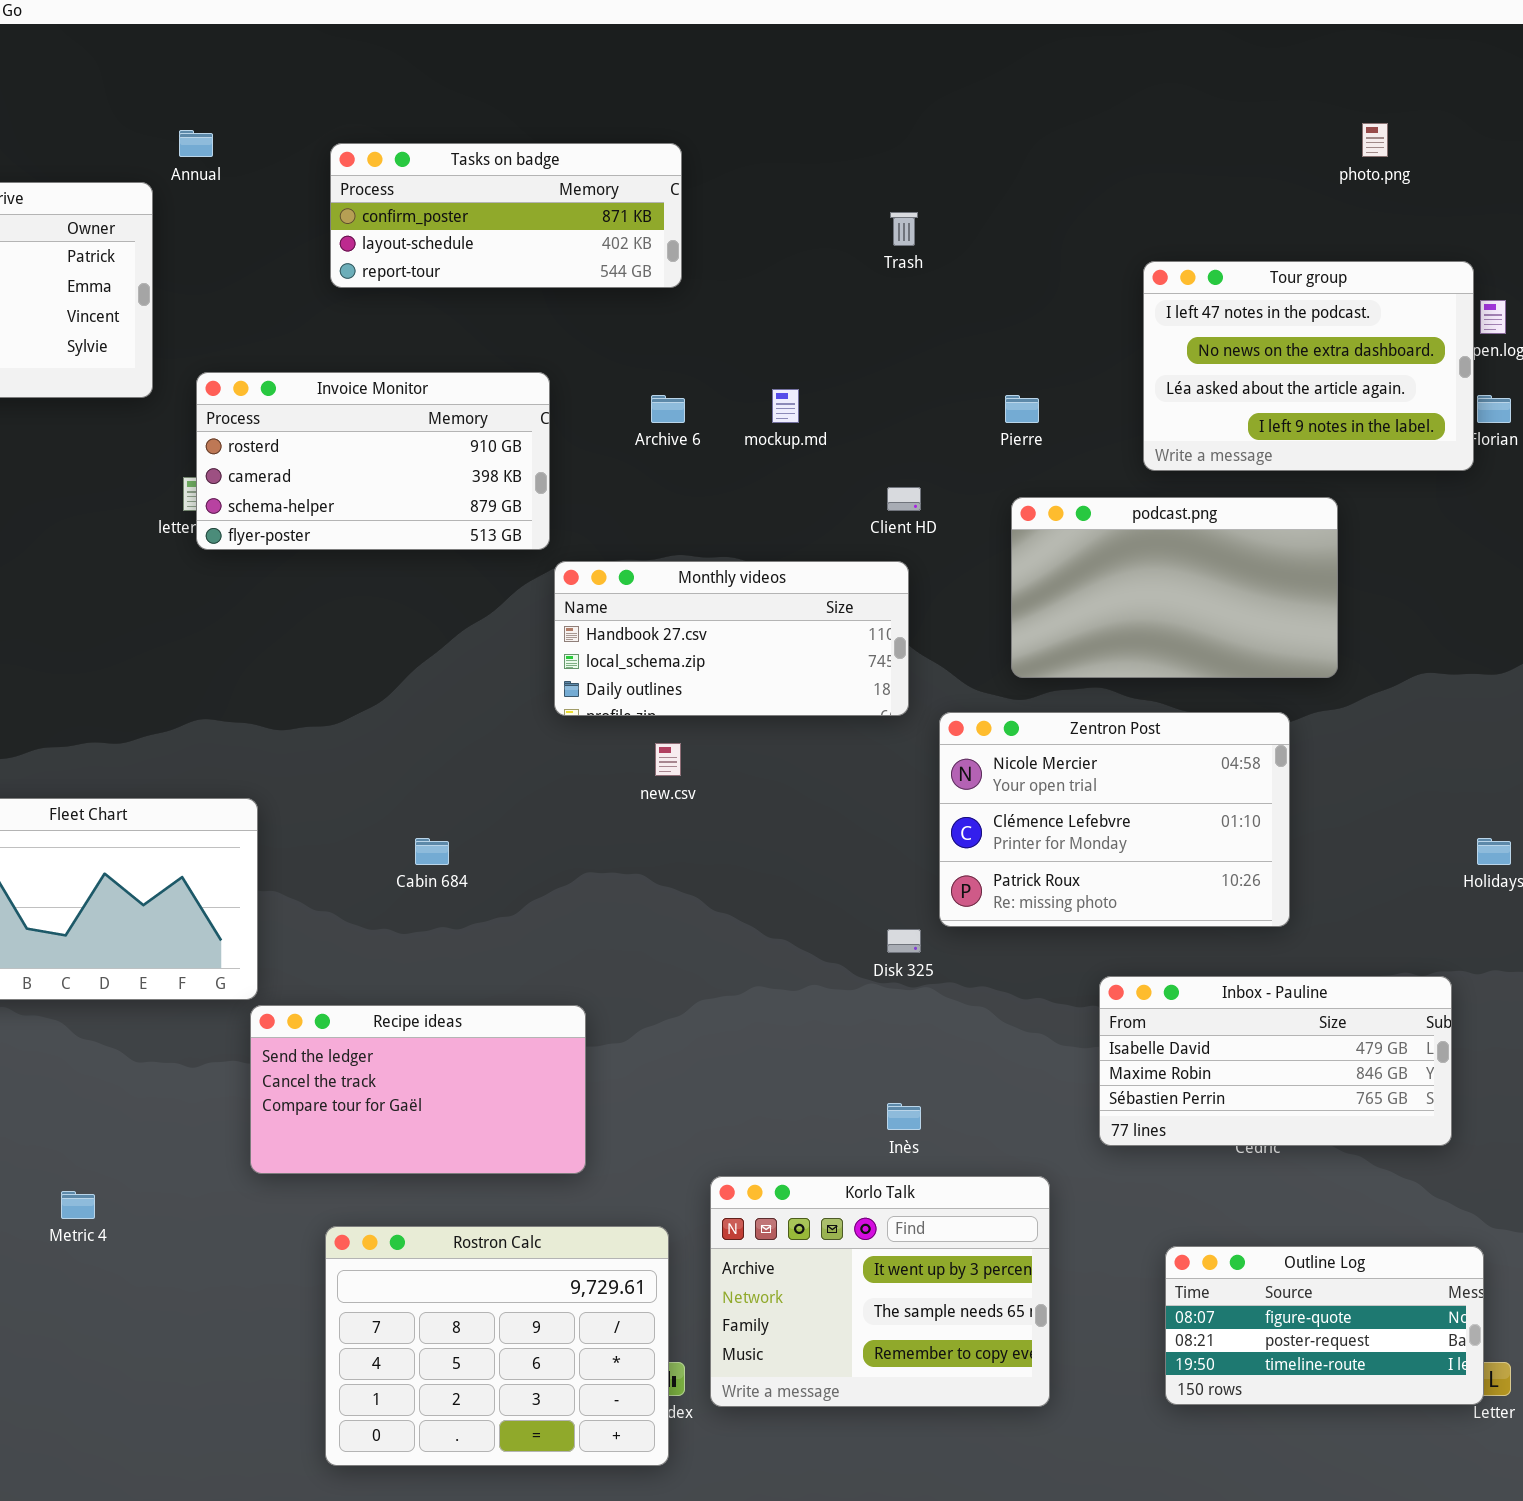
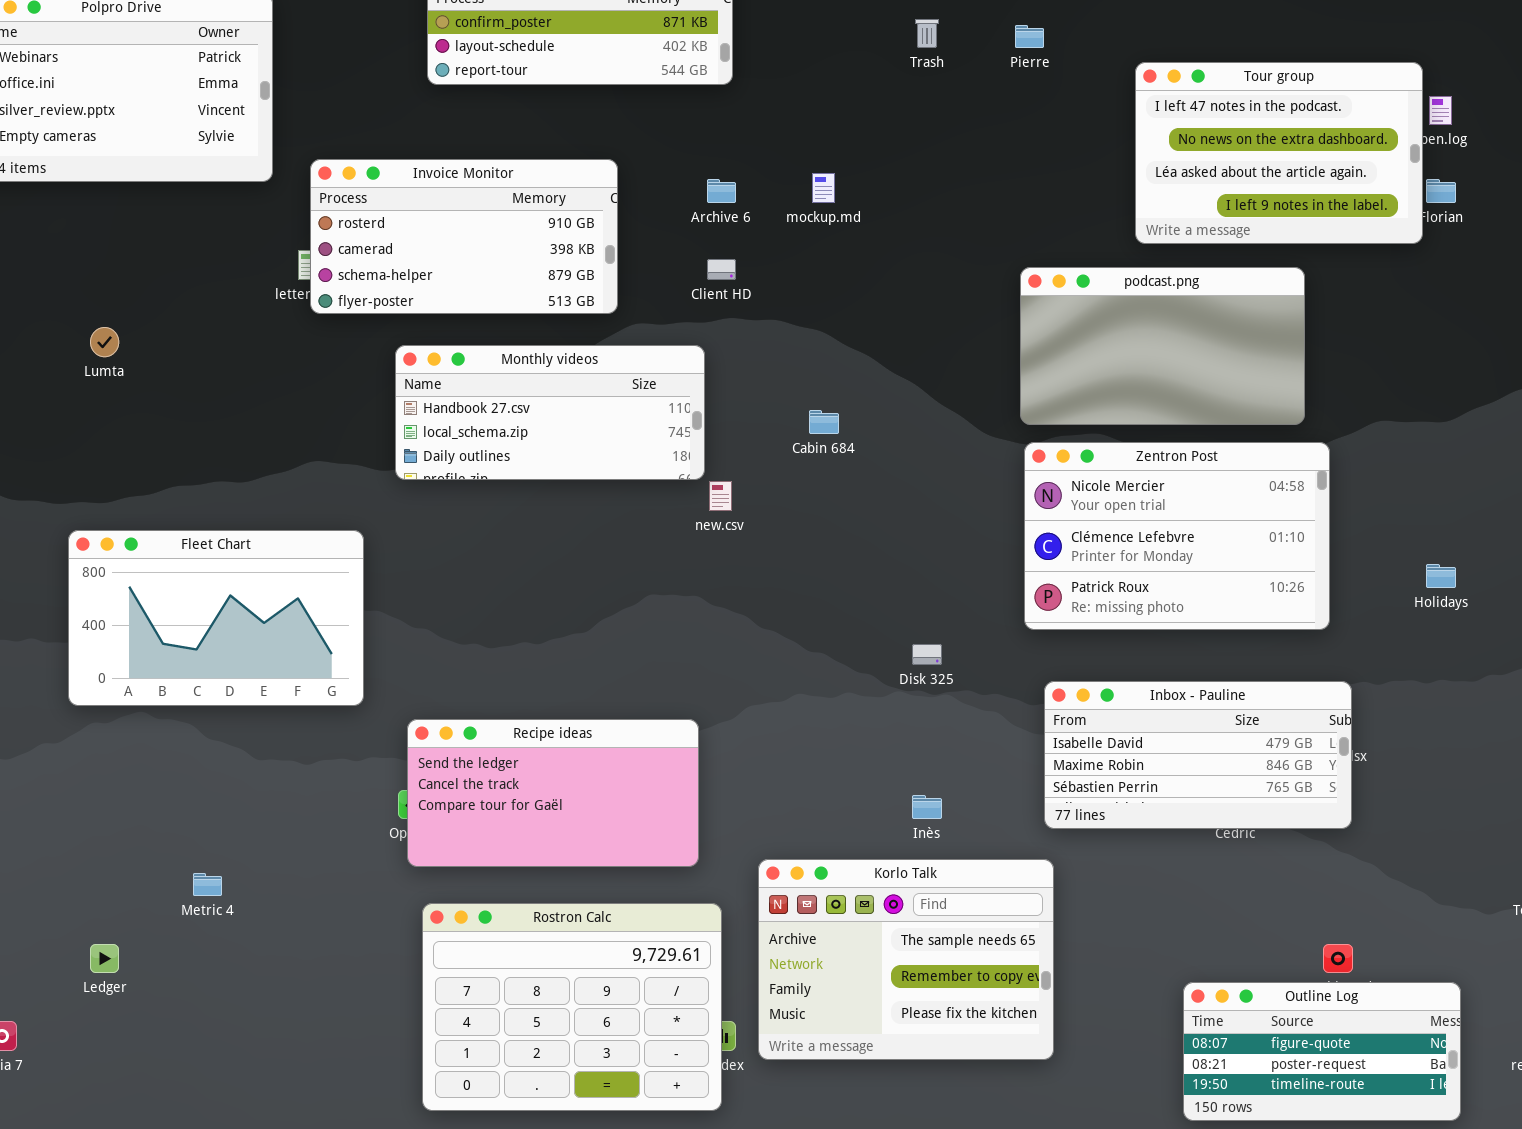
Pierre: [1005,395,1039,423] -> [1015,25,1044,48], moved
Client HD: [887,487,921,511] -> [707,259,736,280], moved
Monthly videos: [554,561,909,716] -> [395,345,705,480], moved
Zentron Post: [939,712,1290,927] -> [1024,442,1330,630], moved
Cabin 684: [415,838,449,865] -> [809,410,839,434], moved
Inbox - Pauline: [1099,976,1452,1146] -> [1044,681,1352,829], moved
Recipe ideas: [250,1005,586,1174] -> [407,719,699,867], moved
Korlo Talk: [710,1176,1050,1407] -> [758,859,1054,1060], scrolled down 1 row
Outline Log: [1165,1246,1484,1405] -> [1183,982,1461,1121], moved

